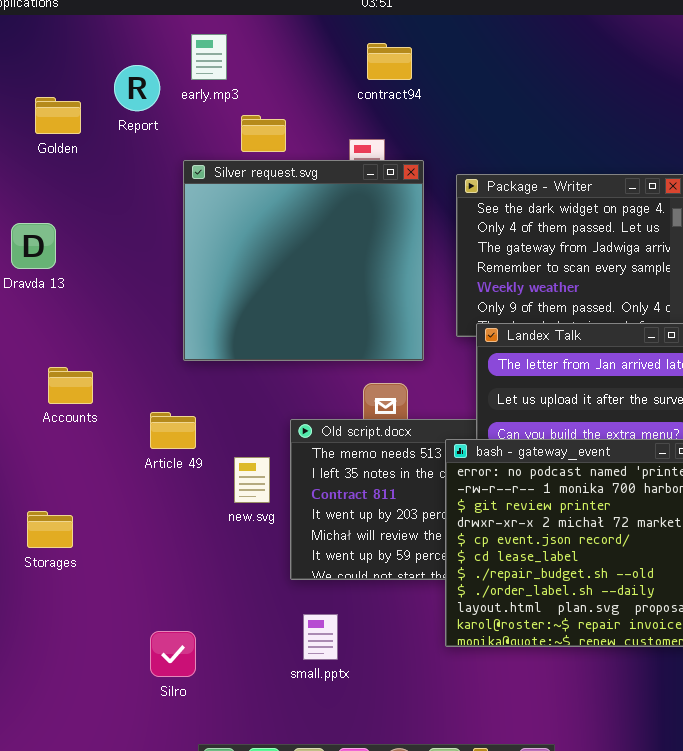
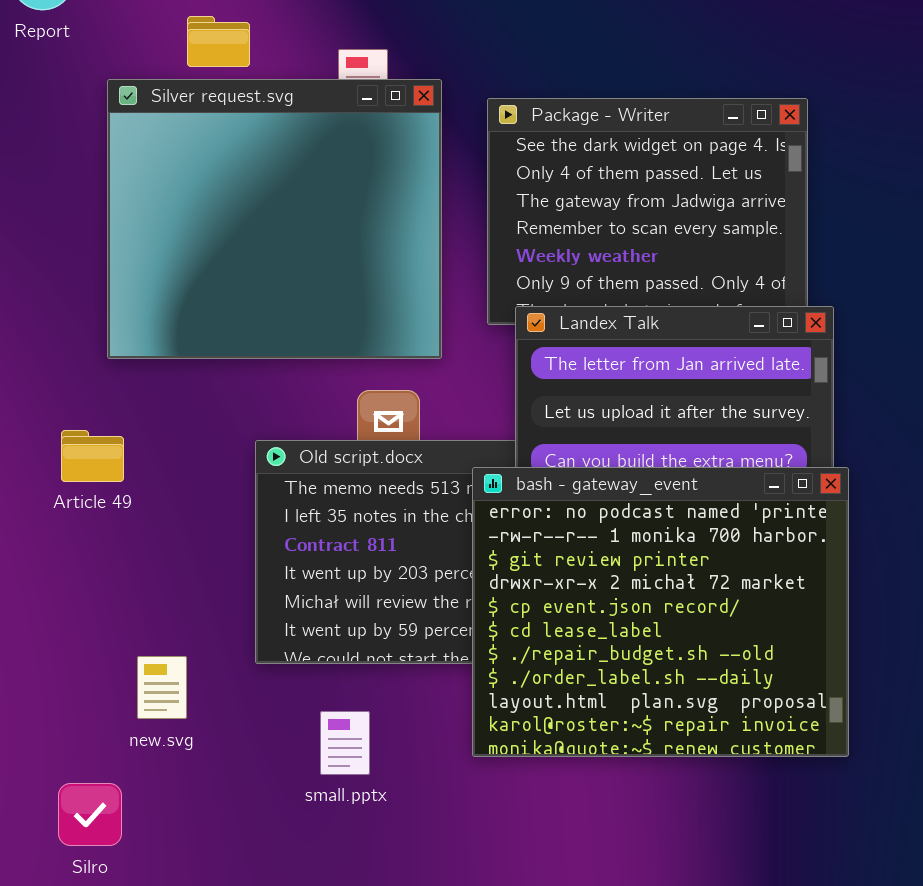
new.svg: [234,457,270,503] -> [137,656,187,719], moved
small.pptx: [303,614,338,660] -> [320,711,370,775], moved
Silro: [150,631,196,677] -> [58,783,122,846], moved

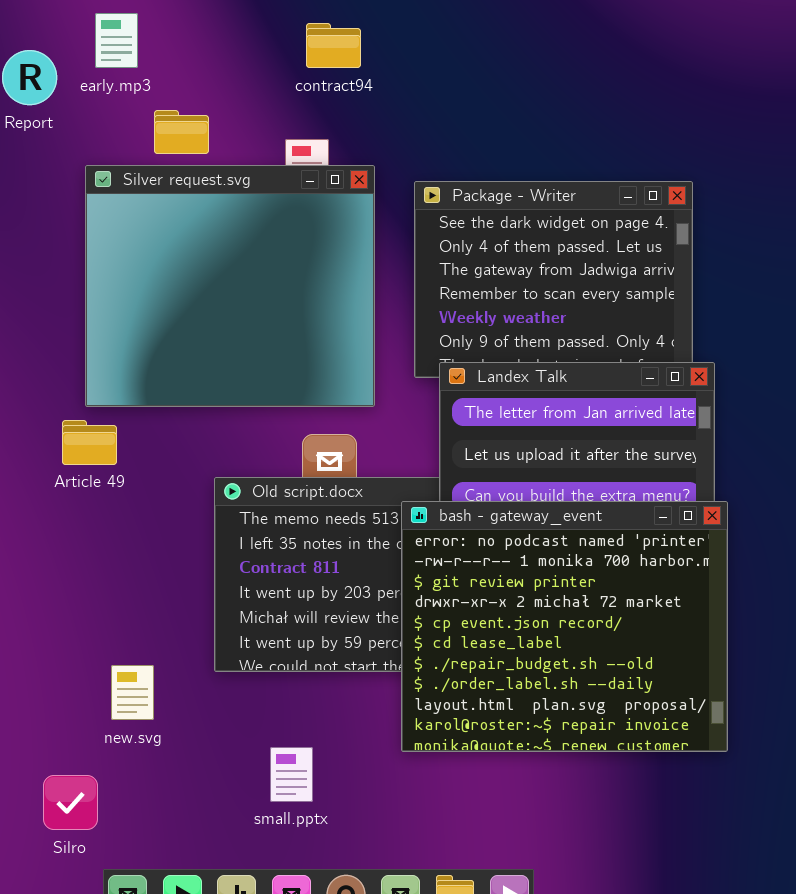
Article 49: [61,430,124,482] -> [62,420,117,465], moved
small.pptx: [320,711,370,775] -> [270,747,313,802], moved

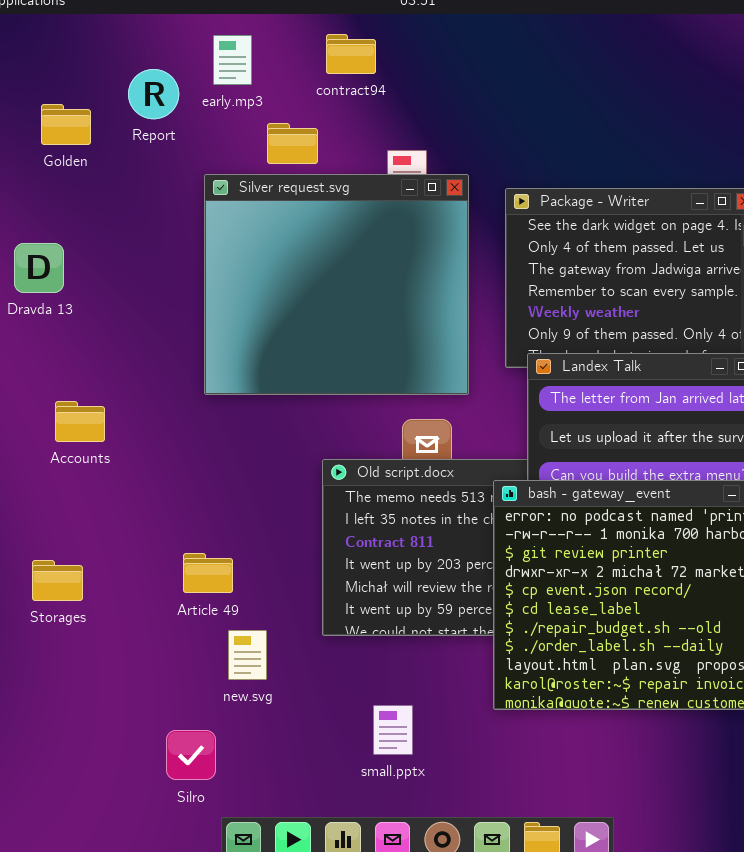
contract94: [306,23,361,68] -> [326,34,376,74], moved
Article 49: [62,420,117,465] -> [183,553,233,593], moved

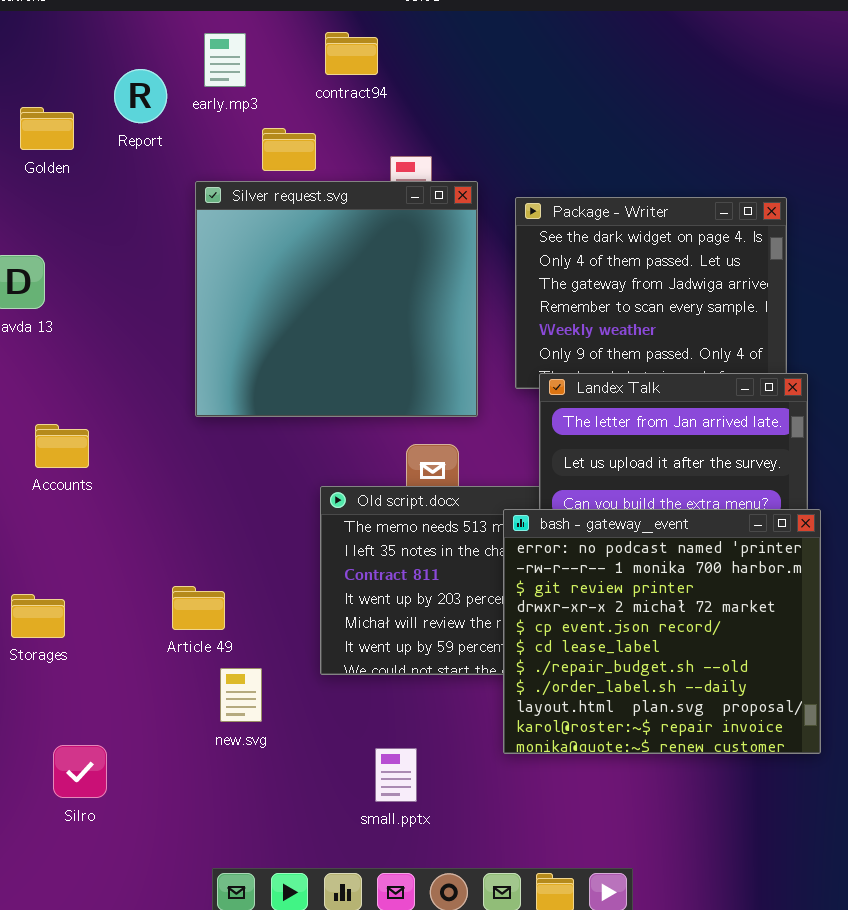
Silro: [166,730,216,780] -> [53,745,107,798], moved

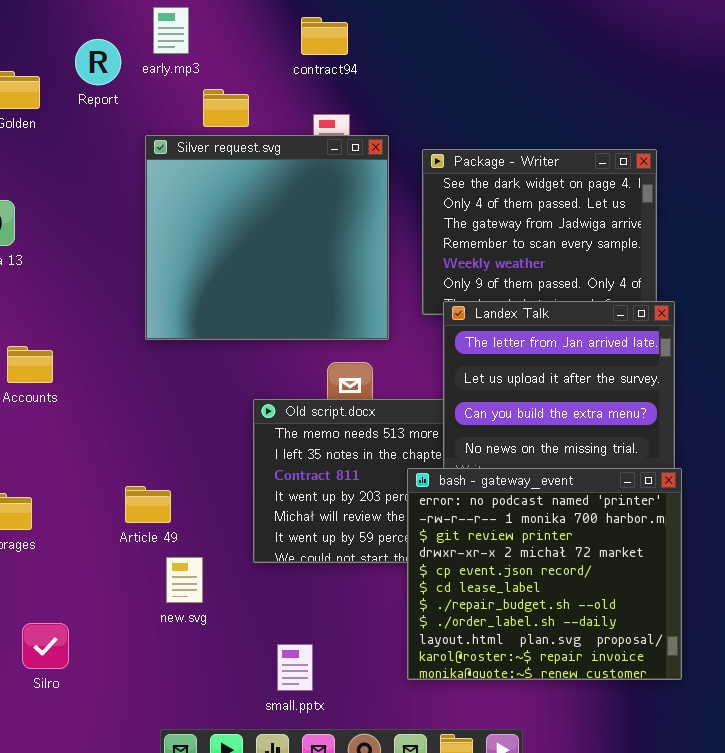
contract94: [325,32,378,75] -> [301,17,348,55], moved
bash - gateway_event: [503,509,821,754] -> [407,468,682,680], moved
small.pptx: [375,748,417,802] -> [277,644,313,691], moved

